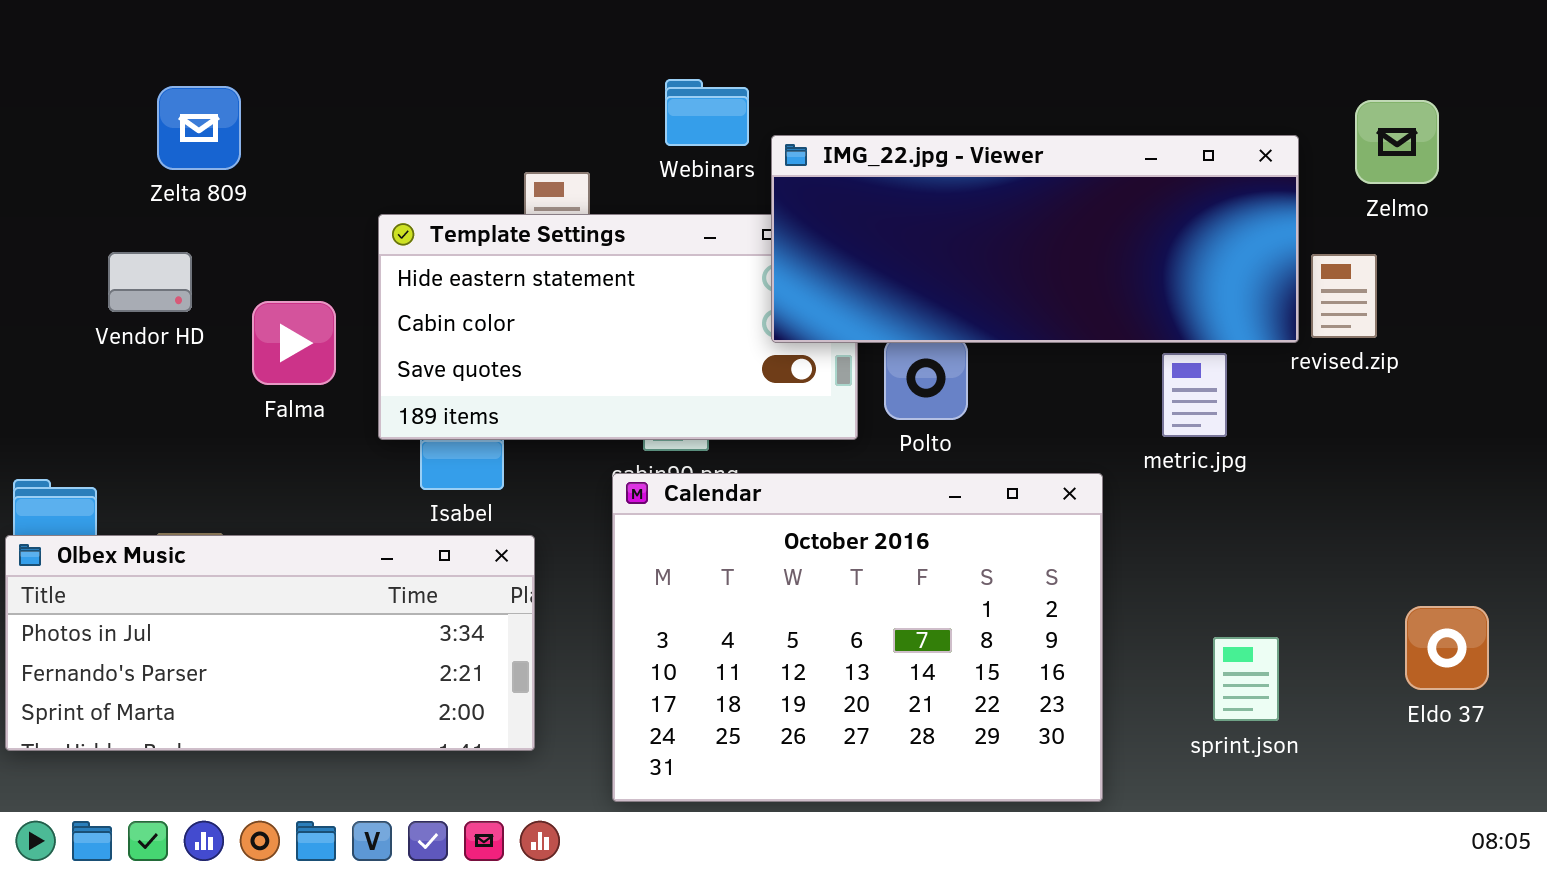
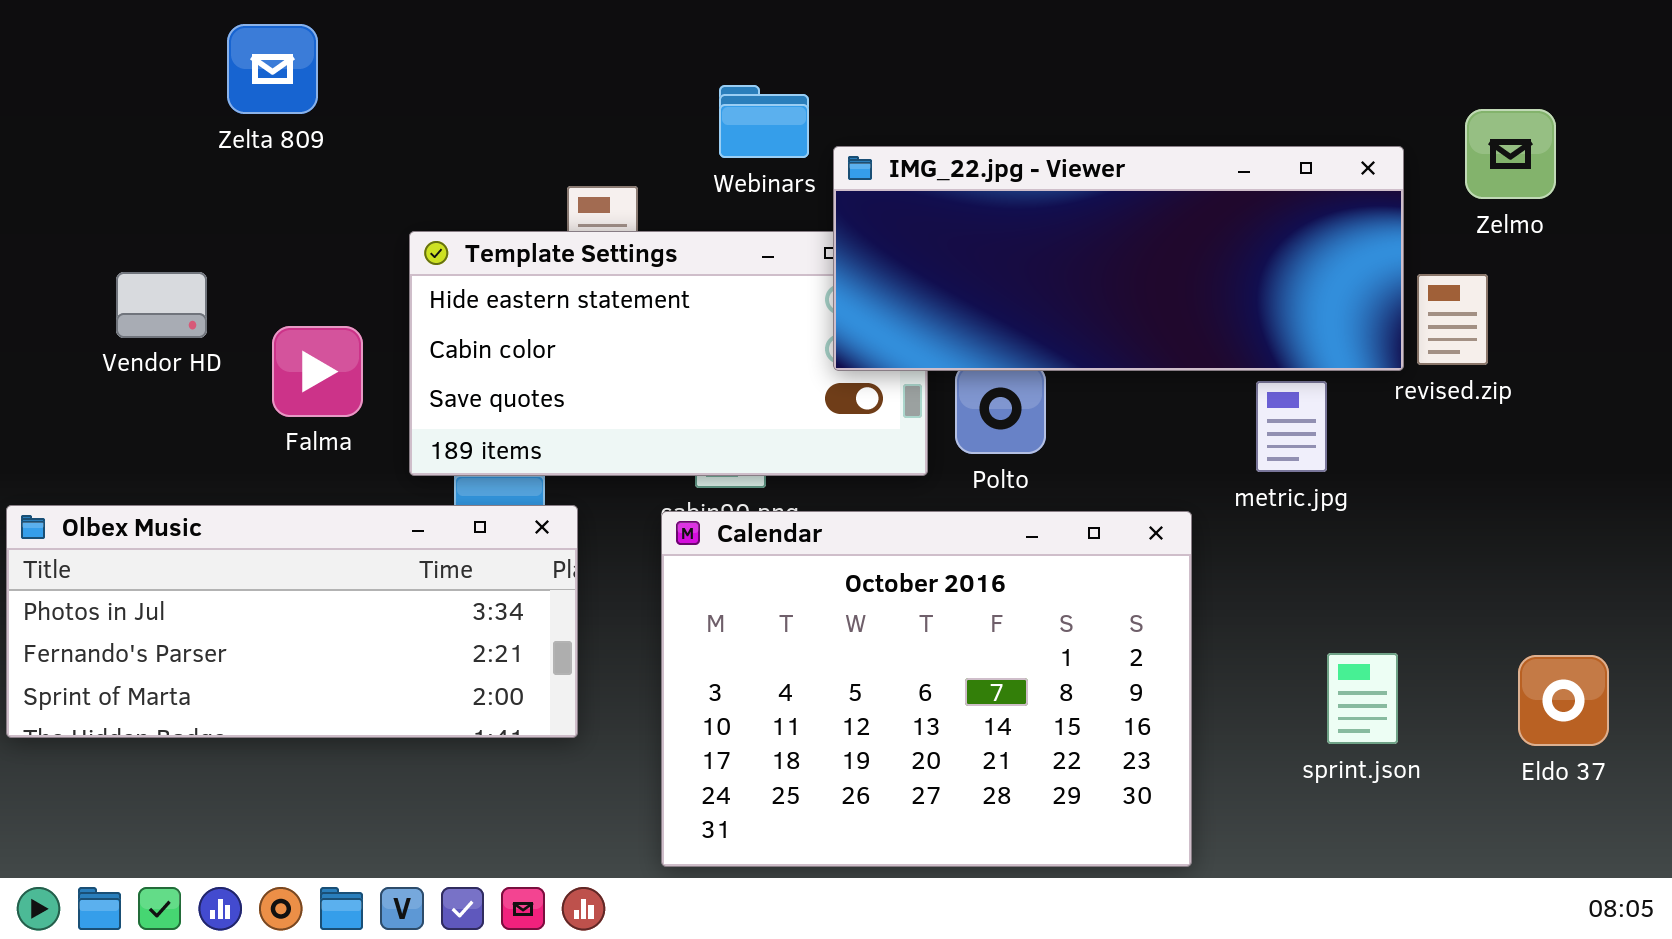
Zelta 809: [157,86,241,170] -> [227,24,318,114], moved
Olbex Music: [5,535,535,751] -> [6,505,578,738], moved
sprint.json: [1213,637,1279,721] -> [1327,653,1398,744], moved

